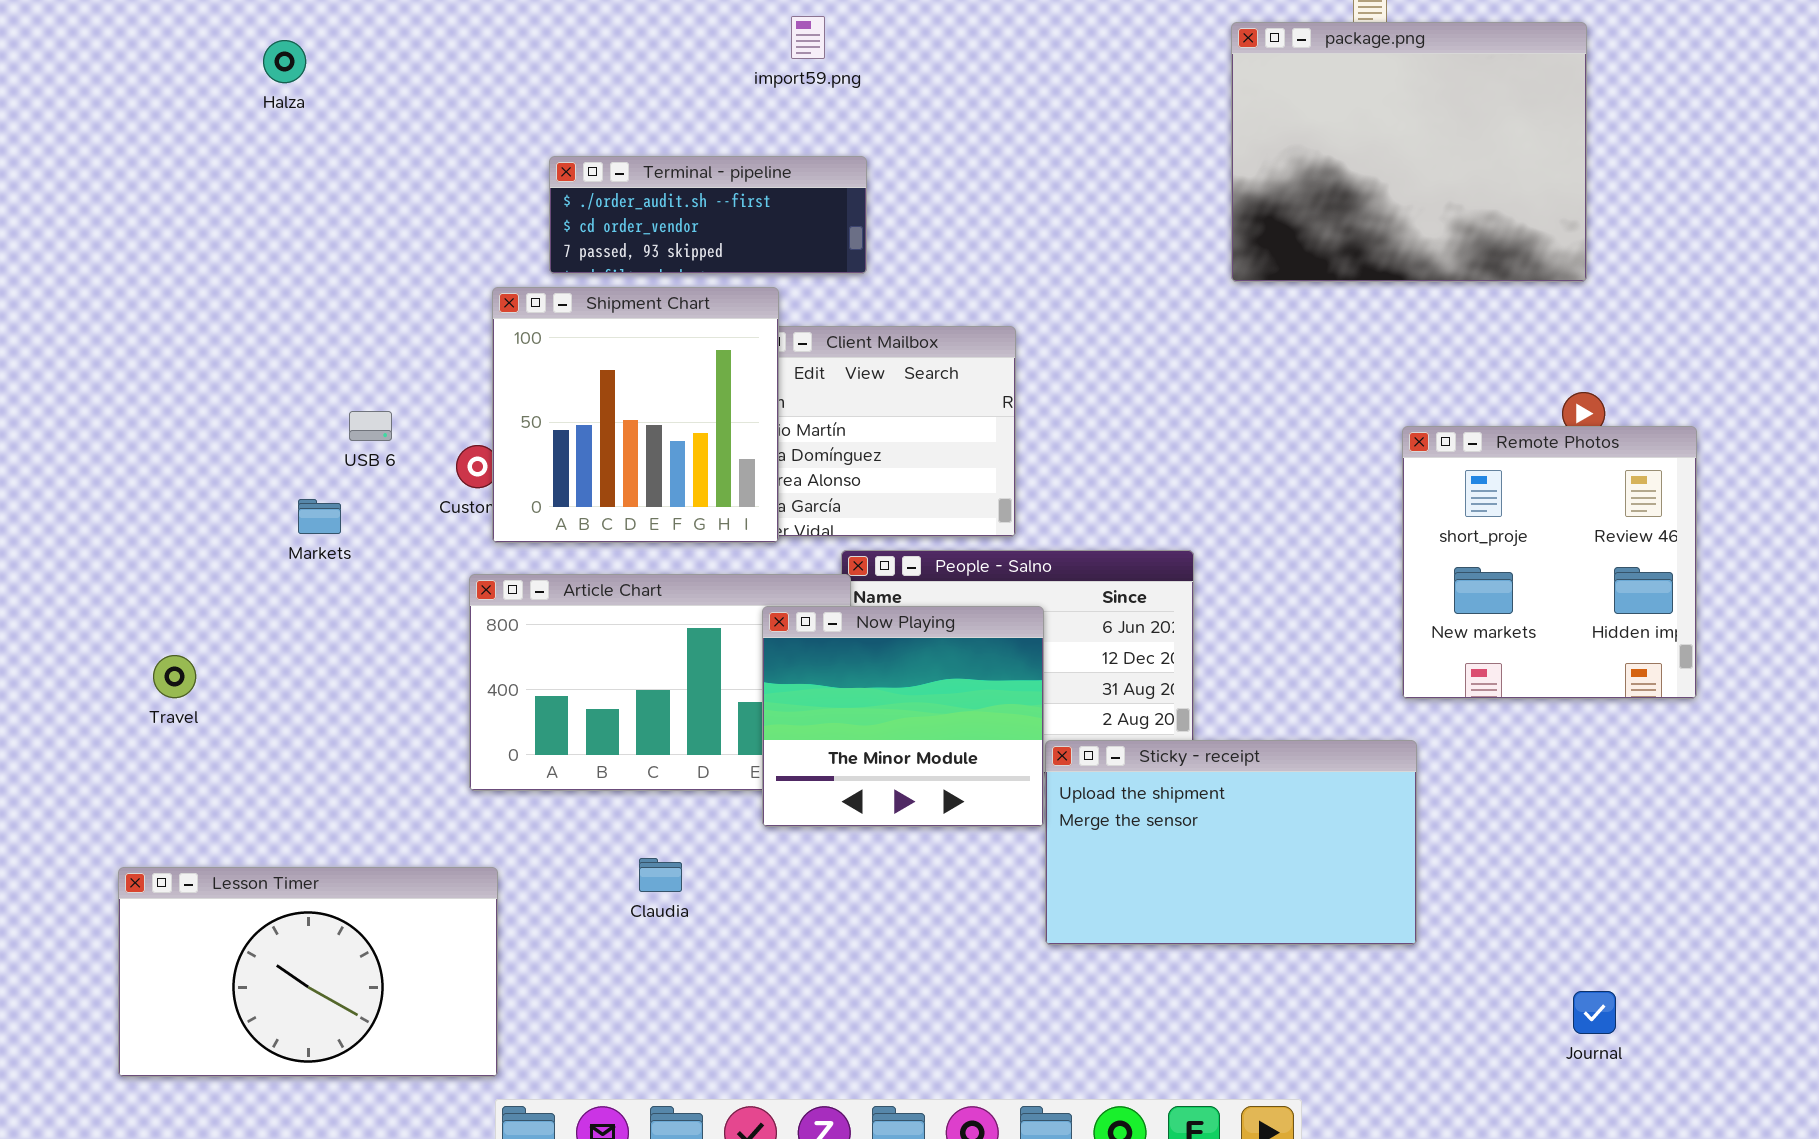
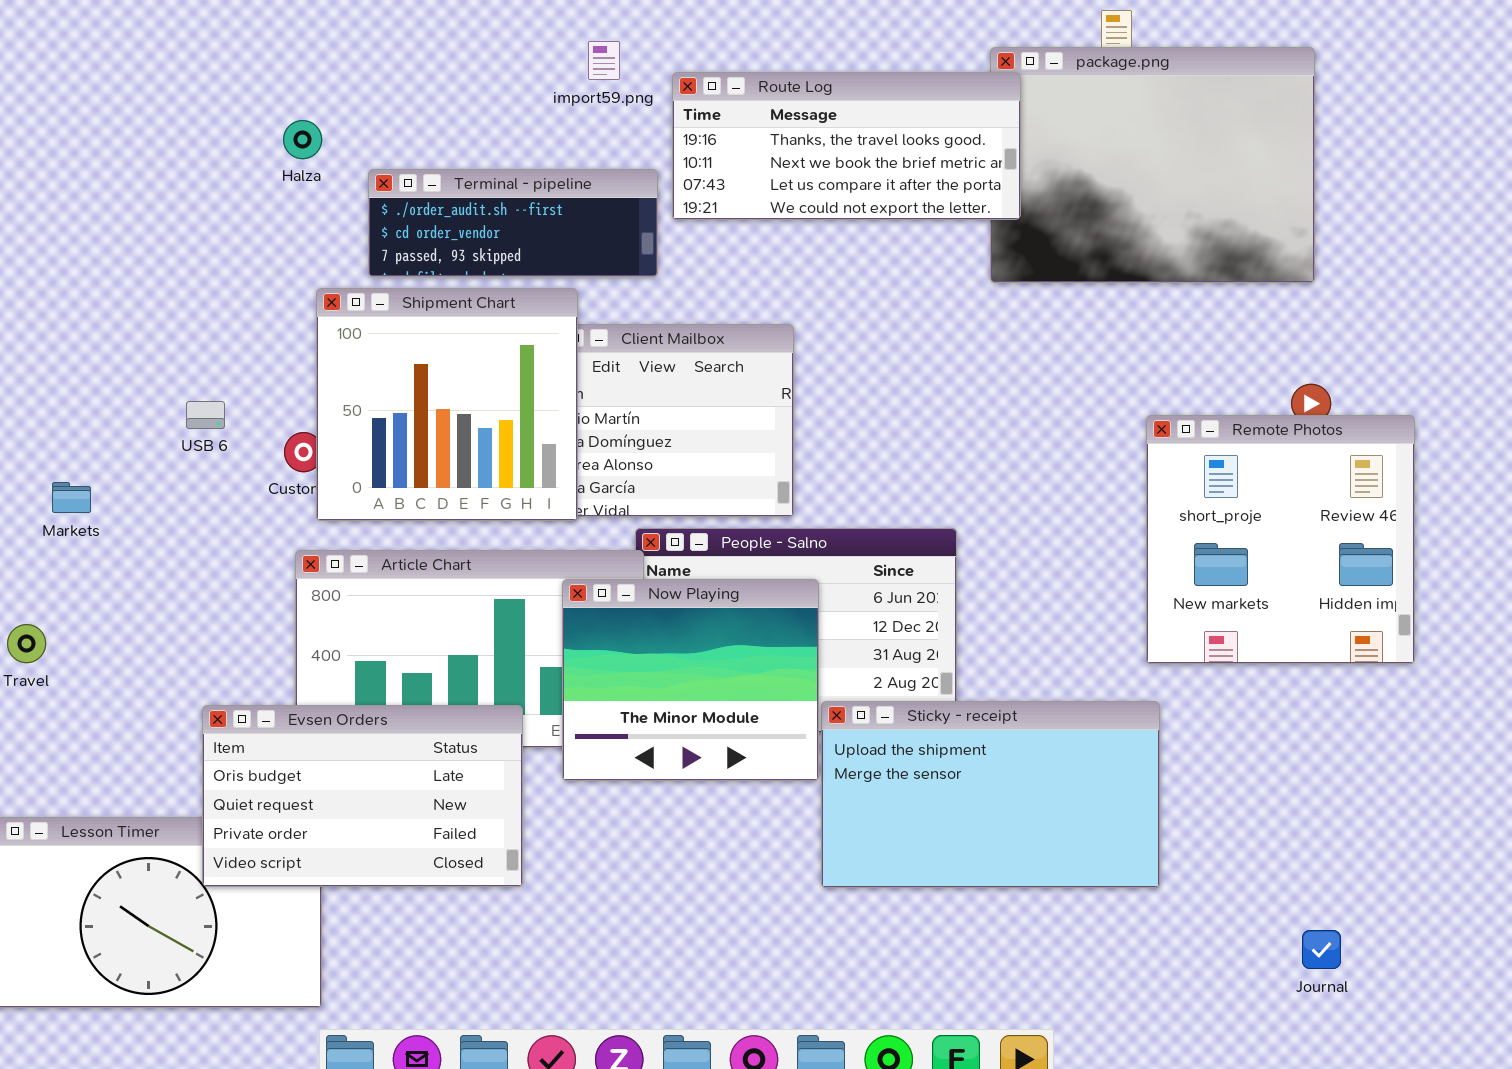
Halza: [263,40,306,83] -> [283,120,322,159], moved
Route Log: none -> [672,72,1021,220], opened
Markets: [298,499,341,534] -> [52,482,91,513], moved
Evsen Orders: none -> [202,705,523,887], opened

